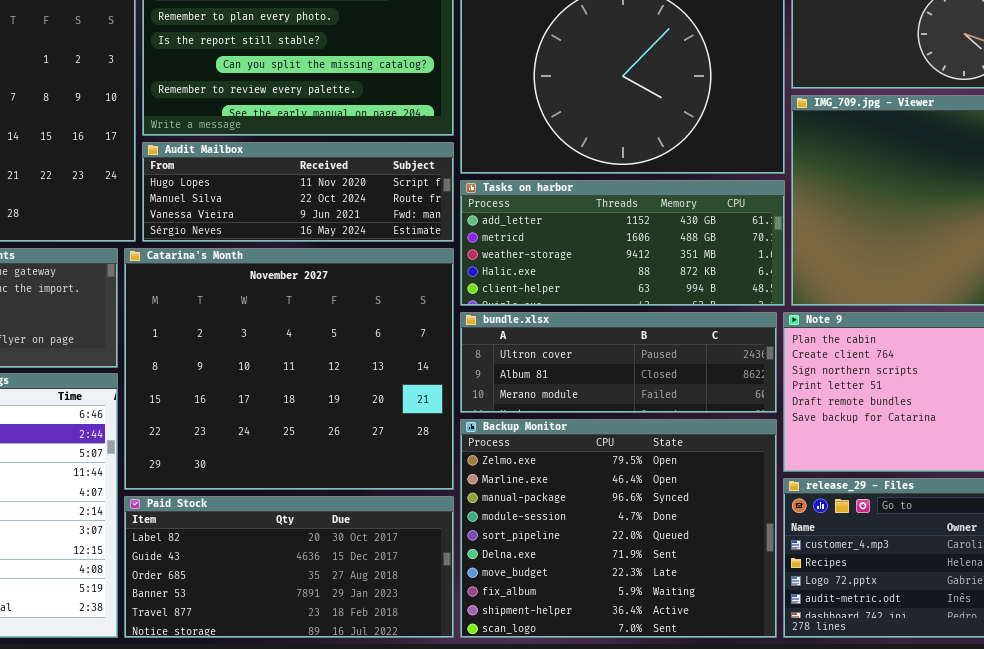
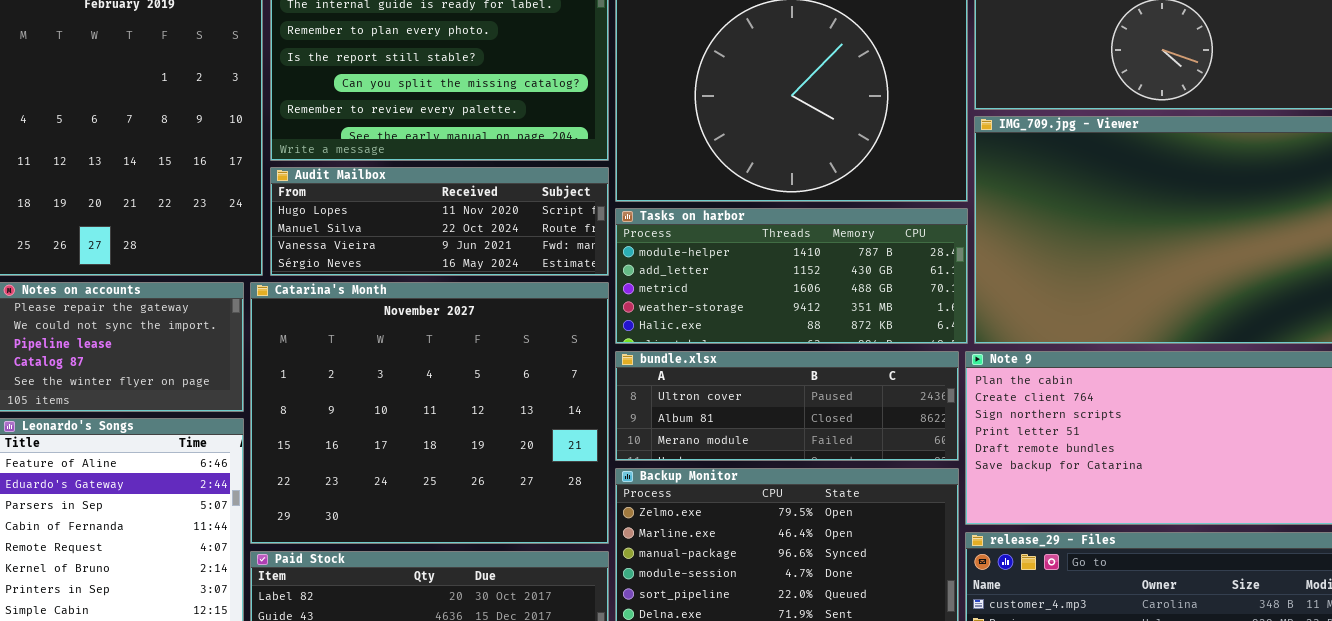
Tasks on harbor: [460,180,785,306] -> [615,208,968,344], scrolled up 1 row

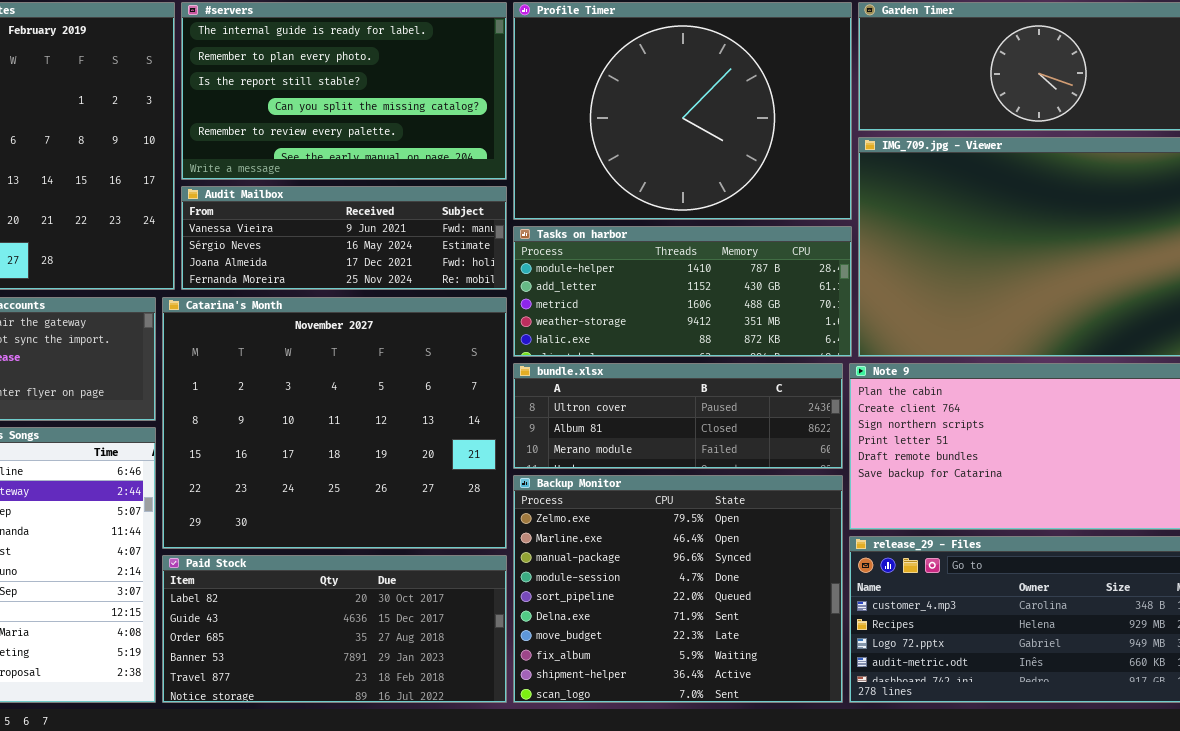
Audit Mailbox: [270,167,609,276] -> [181,186,507,290], scrolled down 2 rows

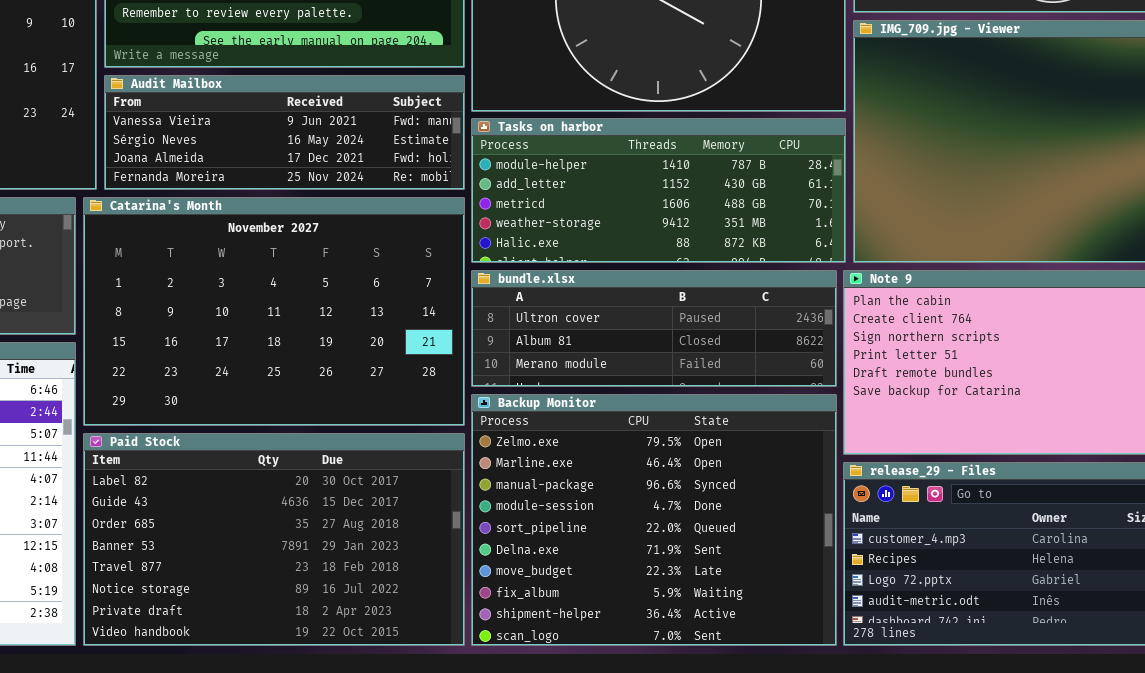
Catarina's Month: [162,297,507,549] -> [83,197,465,426], resized
Paid Stock: [162,555,507,703] -> [83,433,465,646], resized

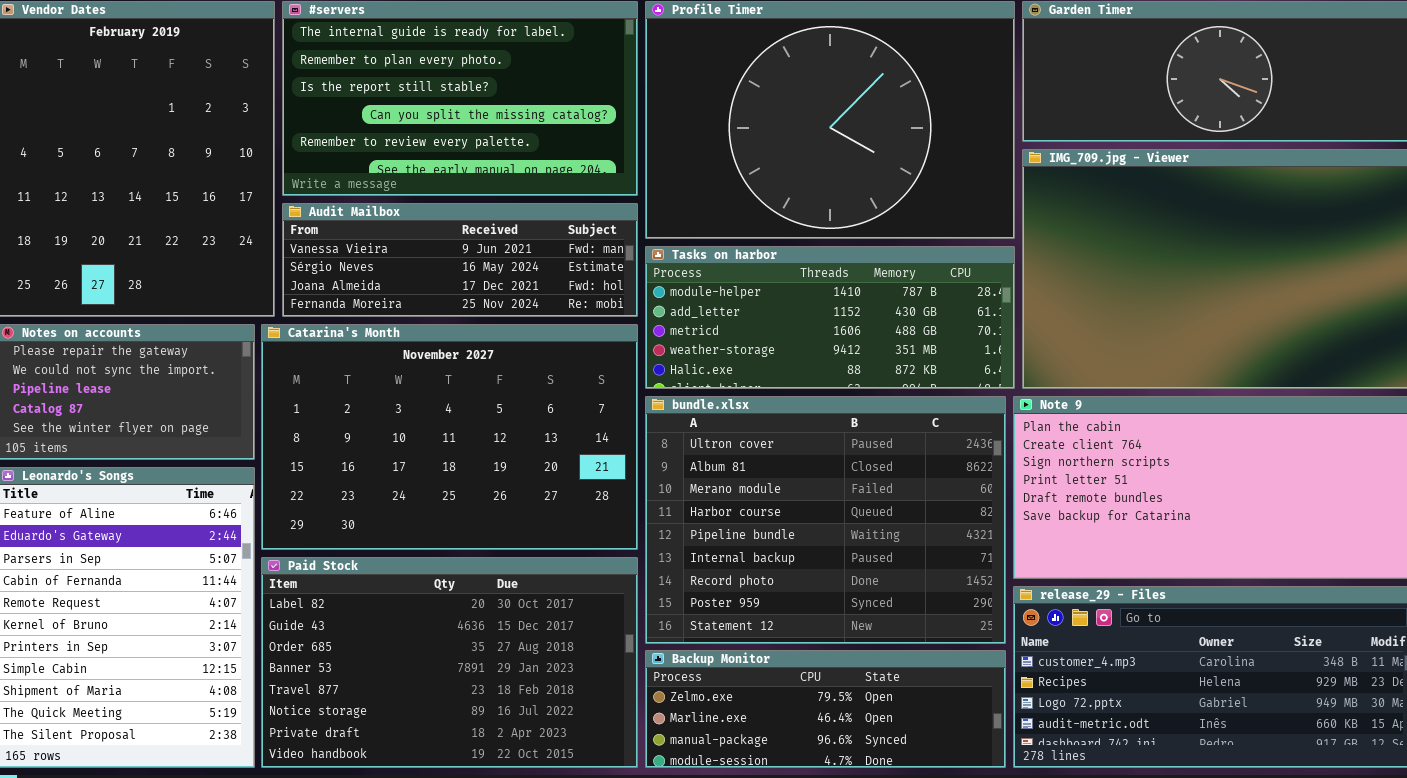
bundle.xlsx: [471,270,837,387] -> [645,396,1006,644], resized
Backup Monitor: [471,394,837,646] -> [645,650,1006,768], resized

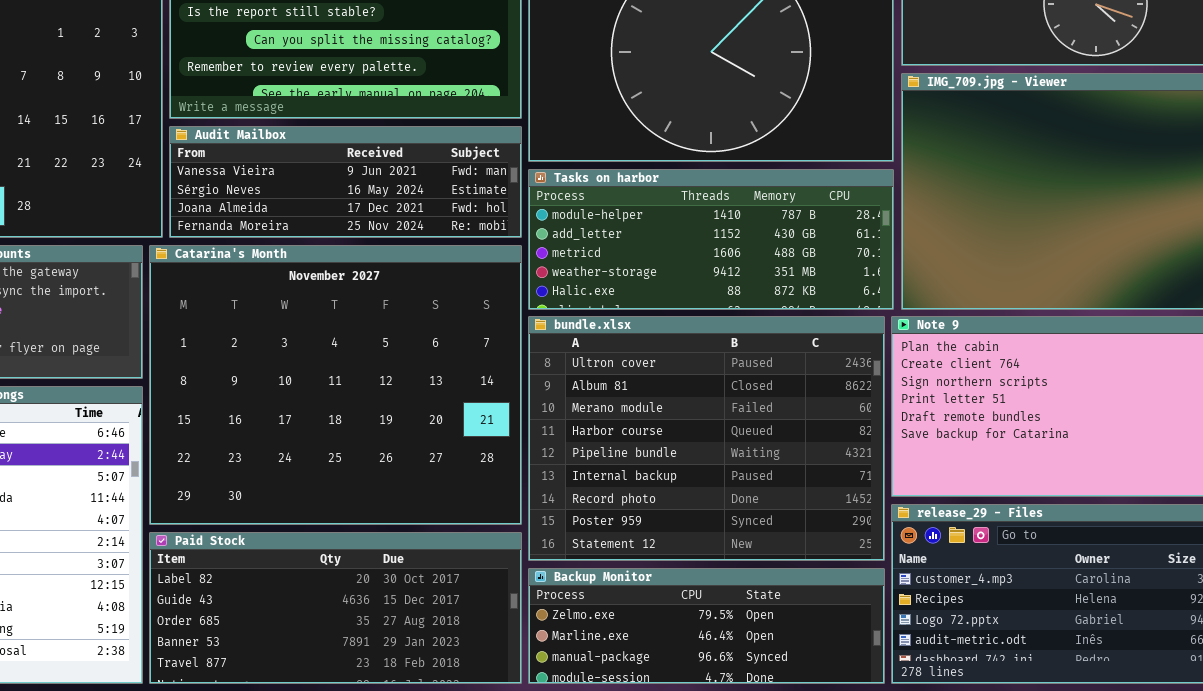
Catarina's Month: [261,324,638,550] -> [149,245,522,525], resized
Paid Stock: [261,557,638,768] -> [149,532,522,684], resized

